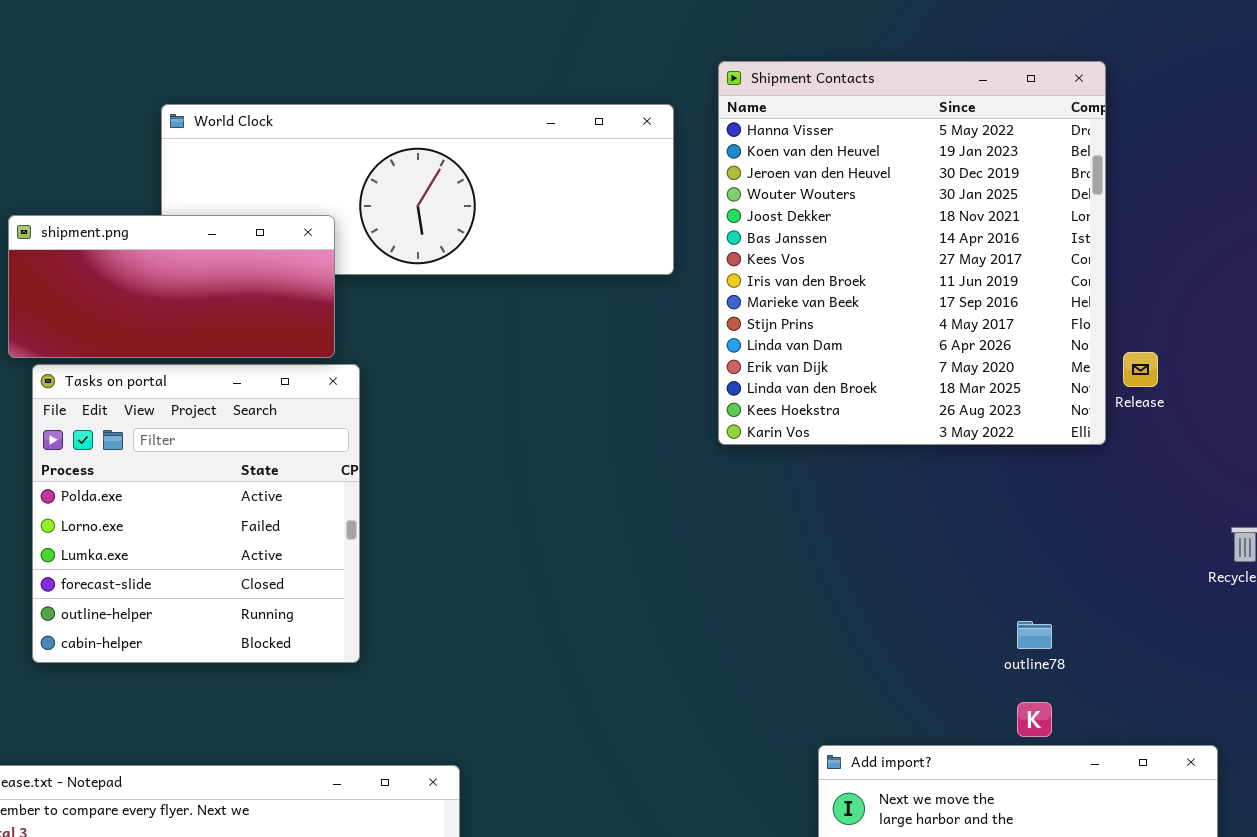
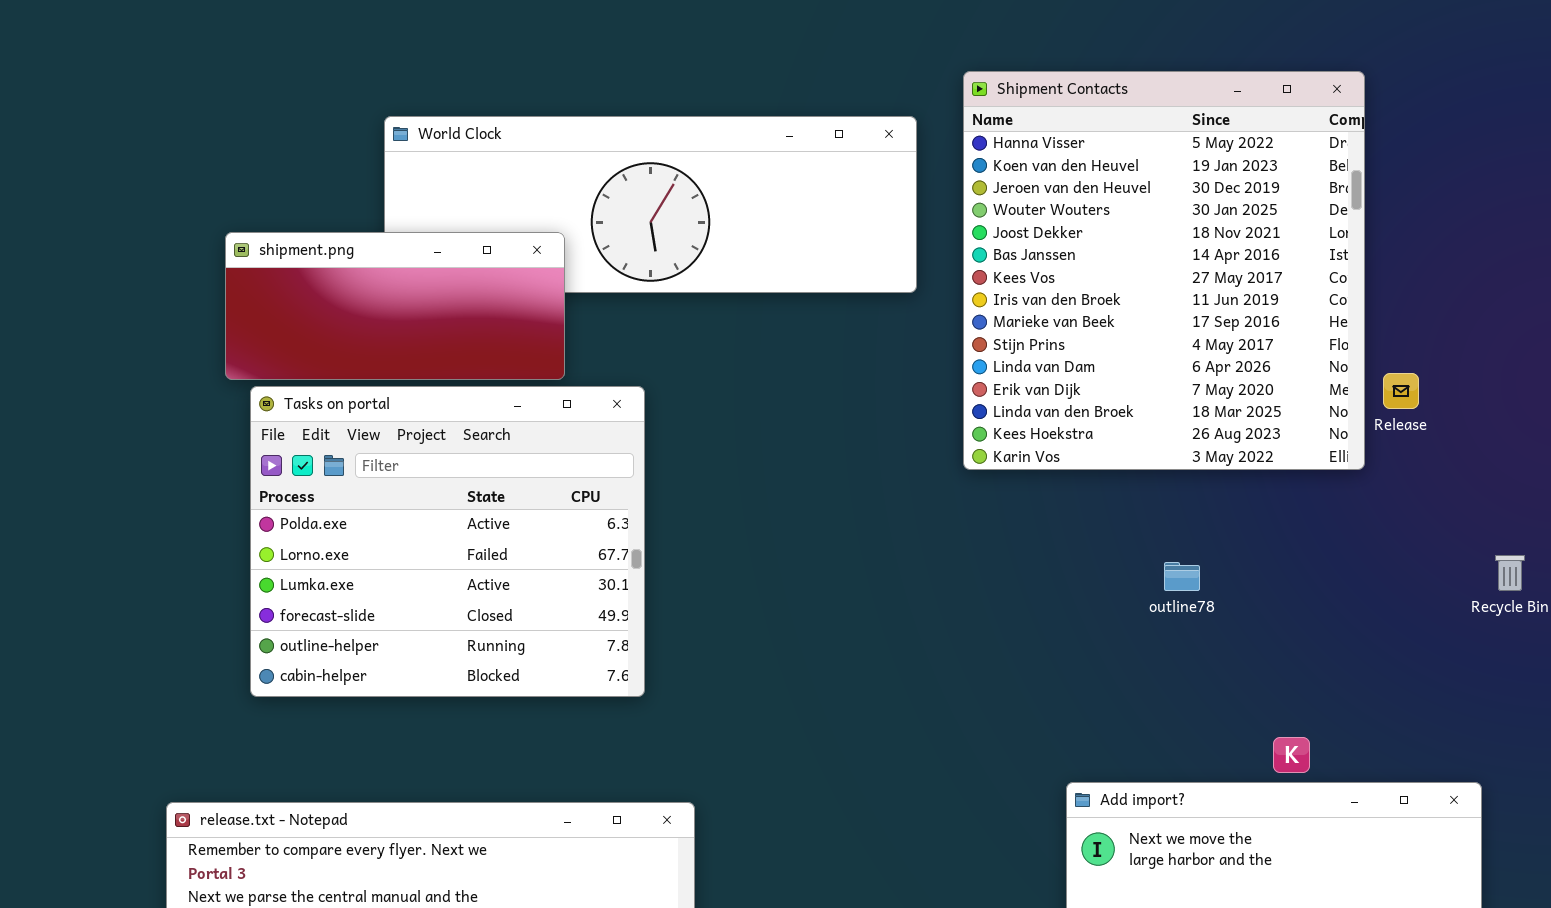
Tasks on portal: [32,364,360,663] -> [250,386,645,697], resized
outline78: [1017,621,1052,649] -> [1164,562,1200,591], moved

